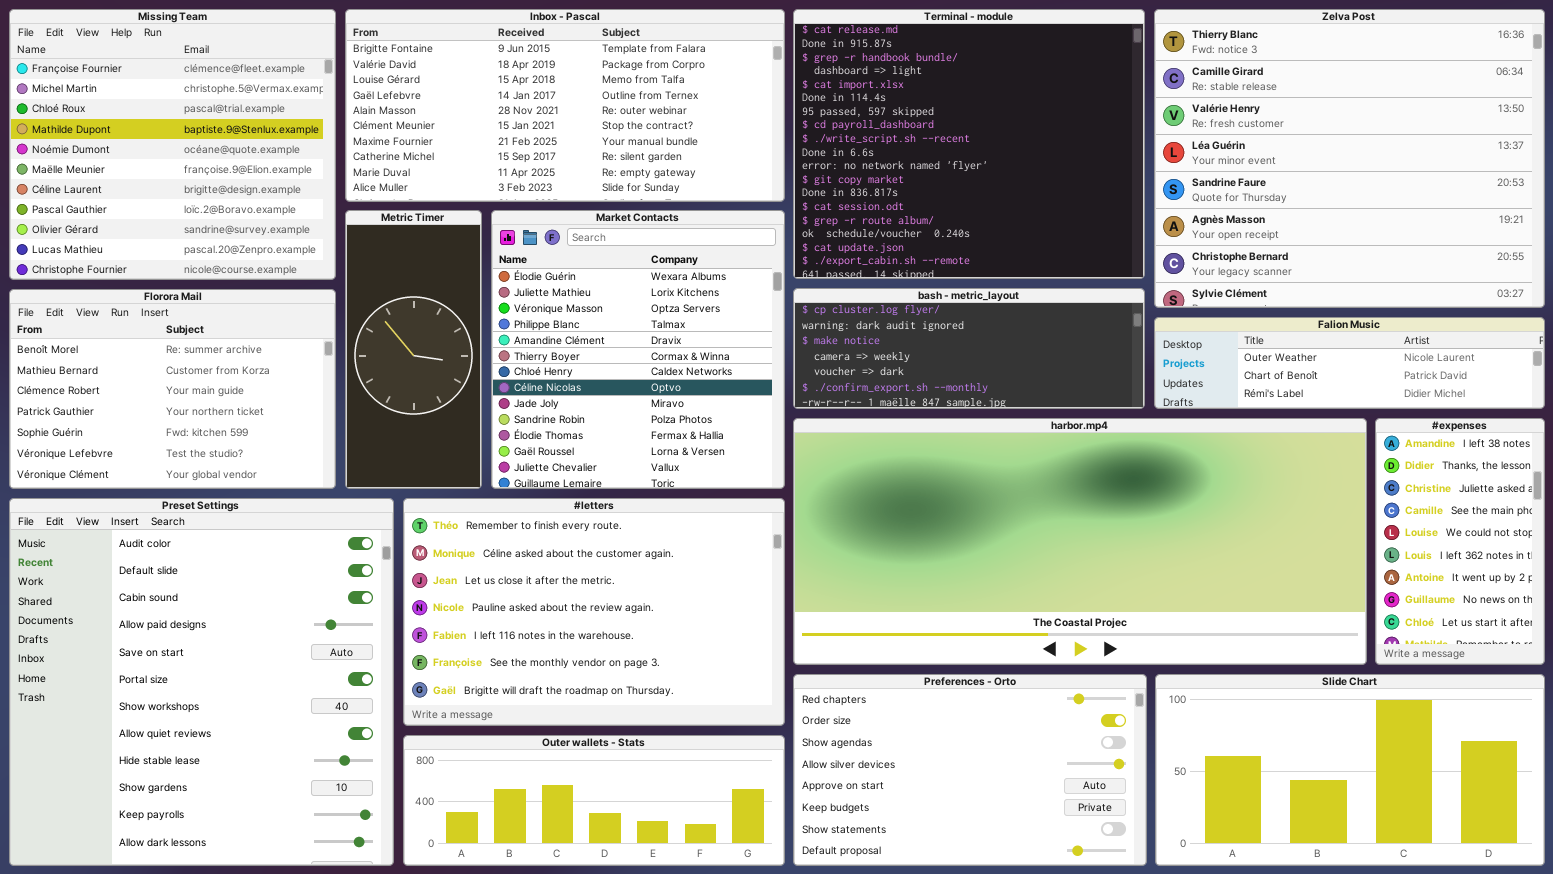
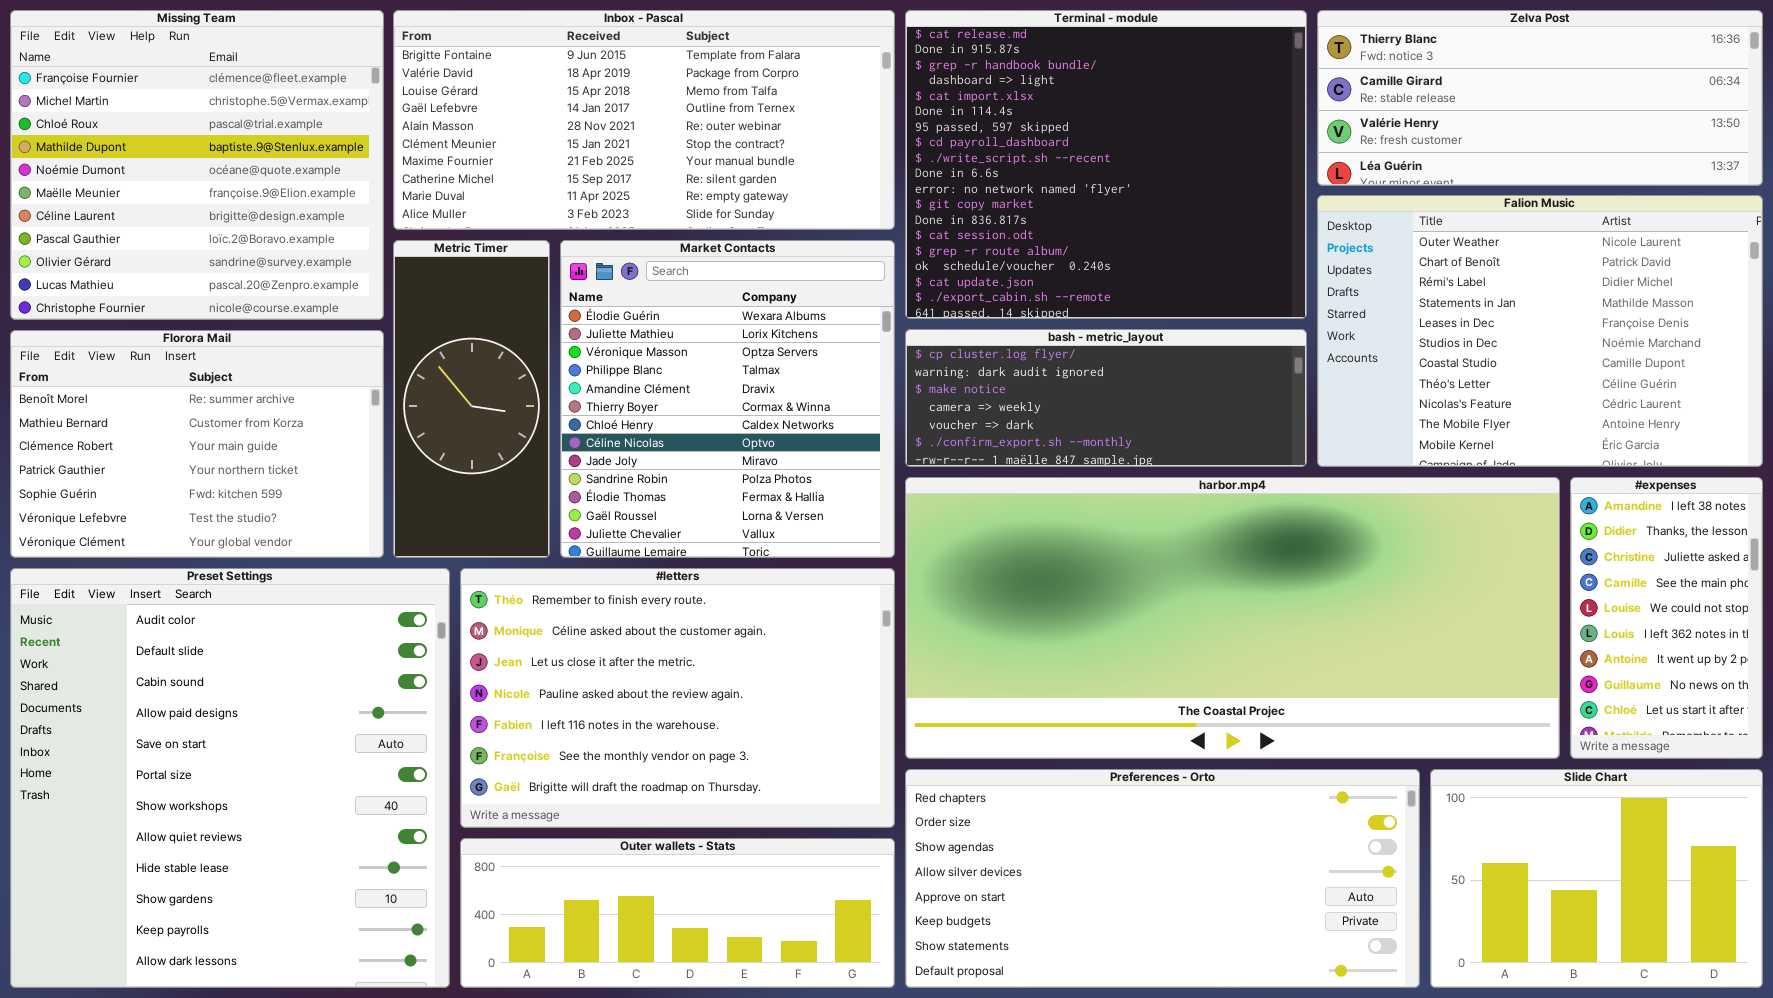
Zelva Post: [1154,9,1545,308] -> [1317,10,1763,186], resized
Falion Music: [1154,317,1545,409] -> [1317,195,1763,467], resized
Preferences - Orto: [793,674,1147,866] -> [905,769,1420,988], resized
Slide Chart: [1155,674,1545,866] -> [1430,769,1763,988], resized

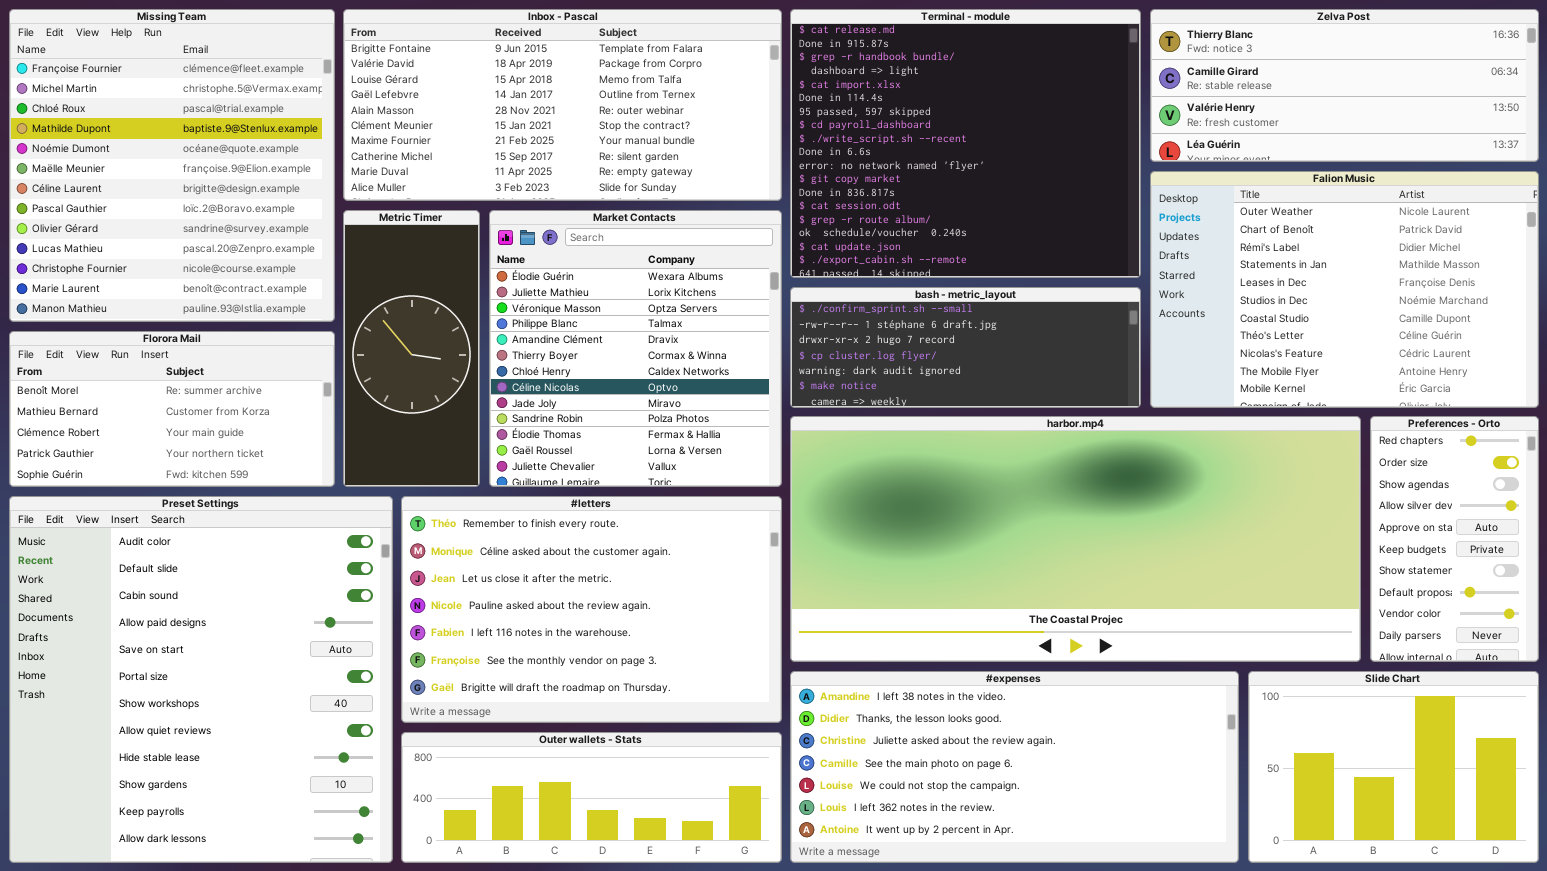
Missing Team: [10,10,384,320] -> [9,9,335,322], resized
bash - metric_layout: [905,329,1307,467] -> [790,287,1141,408], scrolled up 3 rows
Florora Mail: [10,330,384,558] -> [9,331,335,487], resized
#expenses: [1570,477,1763,759] -> [790,671,1239,863], moved, resized
Preferences - Orto: [905,769,1420,988] -> [1370,416,1539,662], moved, resized

